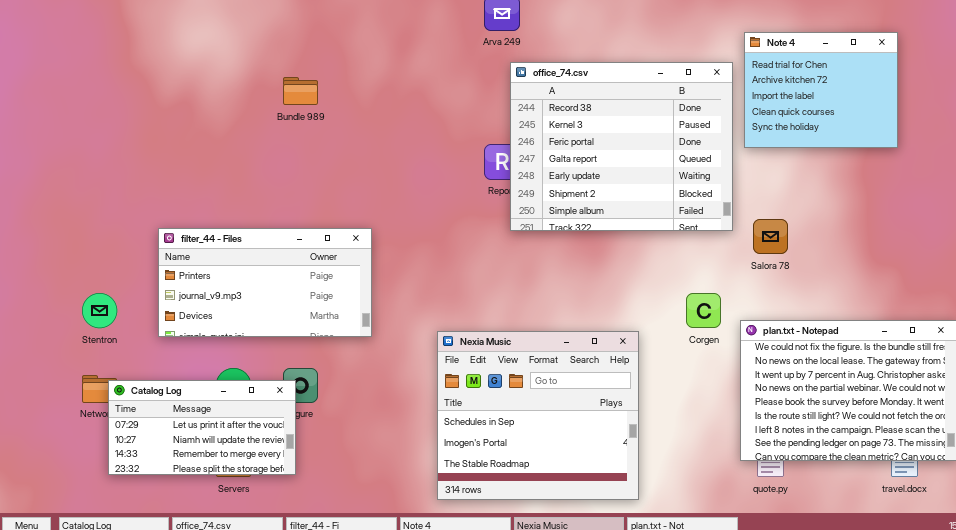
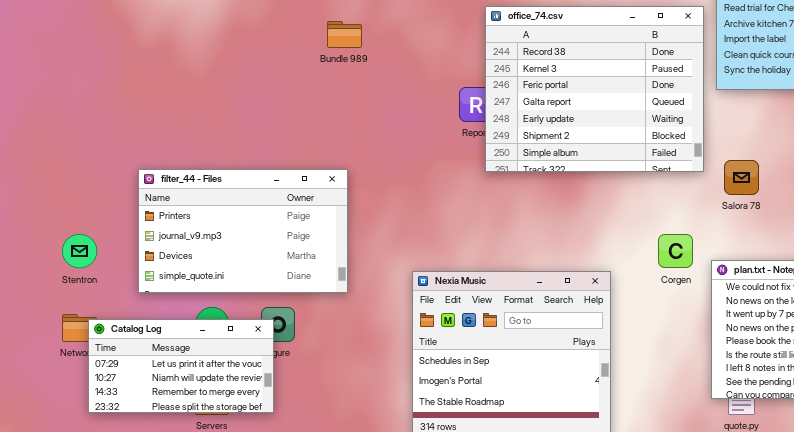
Bundle 989: [283,77,318,105] -> [327,21,362,48], moved
filter_44 - Files: [158,228,372,337] -> [138,169,348,293], resized

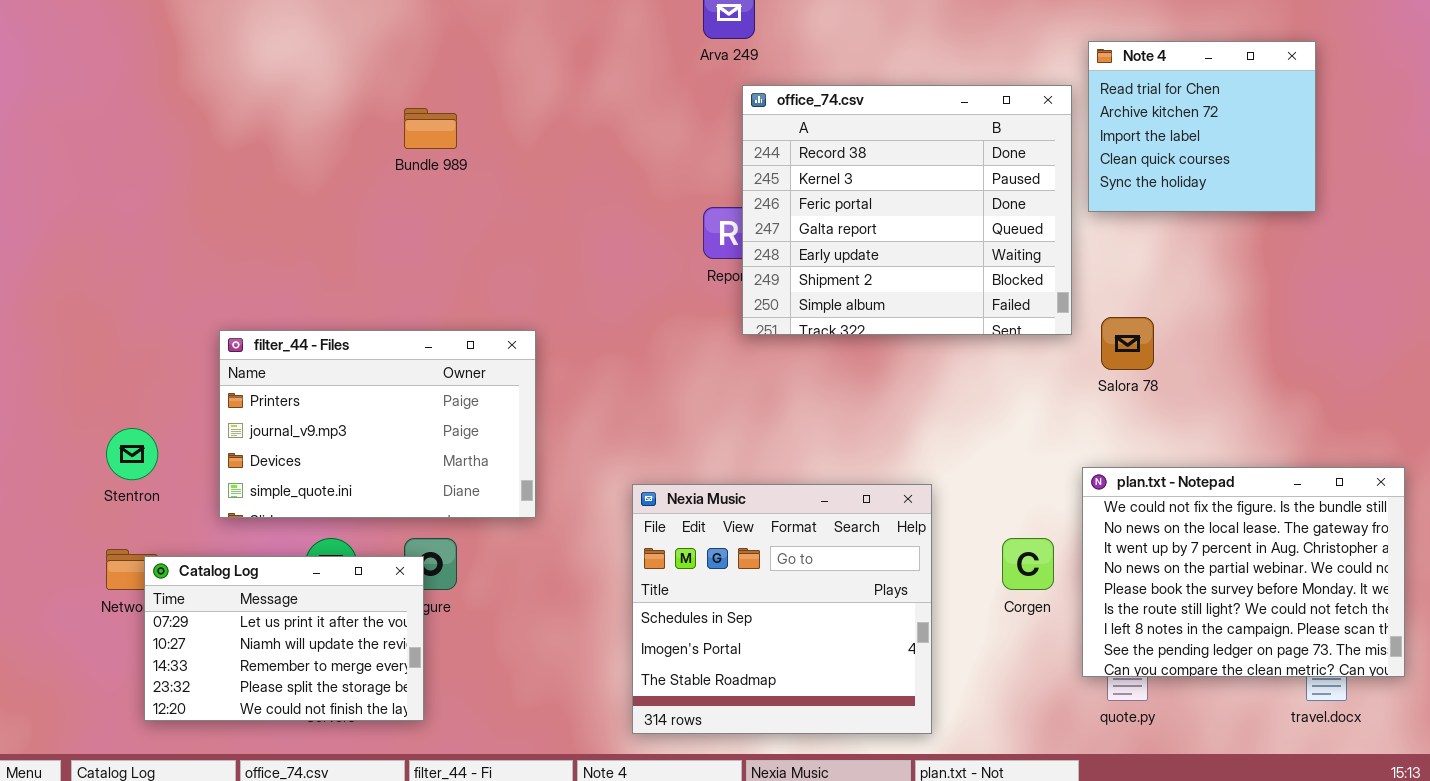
Bundle 989: [327,21,362,48] -> [404,108,457,149], moved
Corgen: [658,234,693,268] -> [1002,538,1054,590], moved
Catalog Log: [88,319,274,413] -> [144,556,424,721], resized

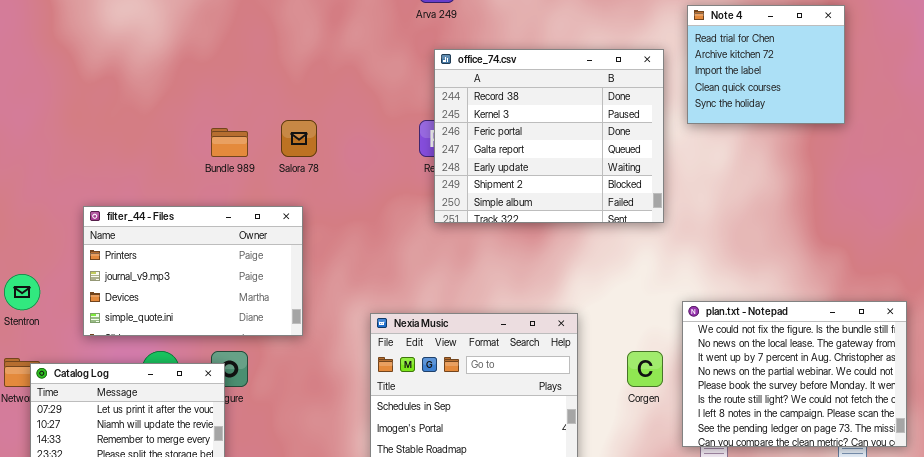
office_74.csv: [742,85,1072,335] -> [434,49,664,223], moved
Bundle 989: [404,108,457,149] -> [211,128,248,157], moved
Salora 78: [1101,317,1154,370] -> [281,120,317,157], moved

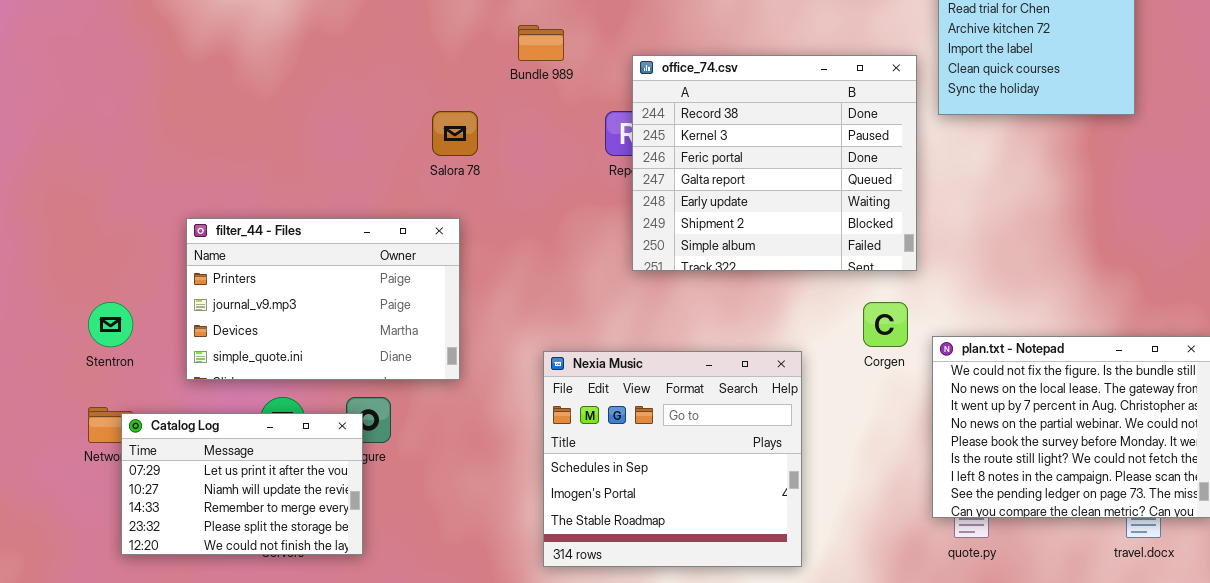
office_74.csv: [434,49,664,223] -> [632,55,917,271], moved
Bundle 989: [211,128,248,157] -> [518,25,564,61], moved
Corgen: [627,351,663,387] -> [863,302,908,347], moved

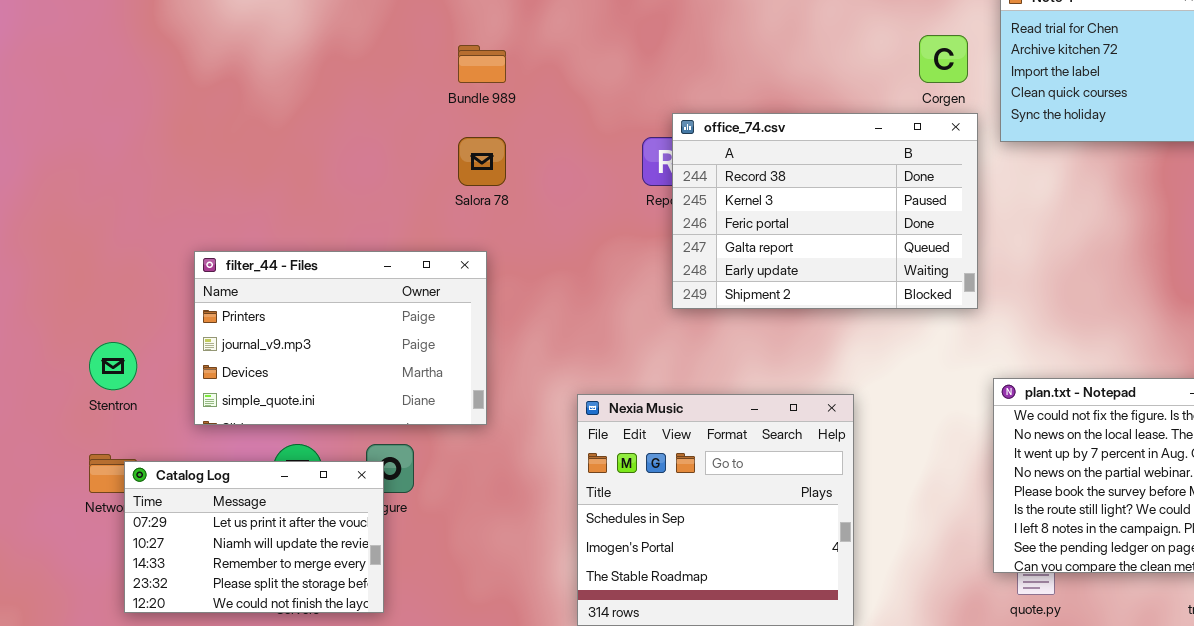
Bundle 989: [518,25,564,61] -> [458,45,506,83], moved
office_74.csv: [632,55,917,271] -> [672,113,978,309], resized
Corgen: [863,302,908,347] -> [919,35,968,83], moved

